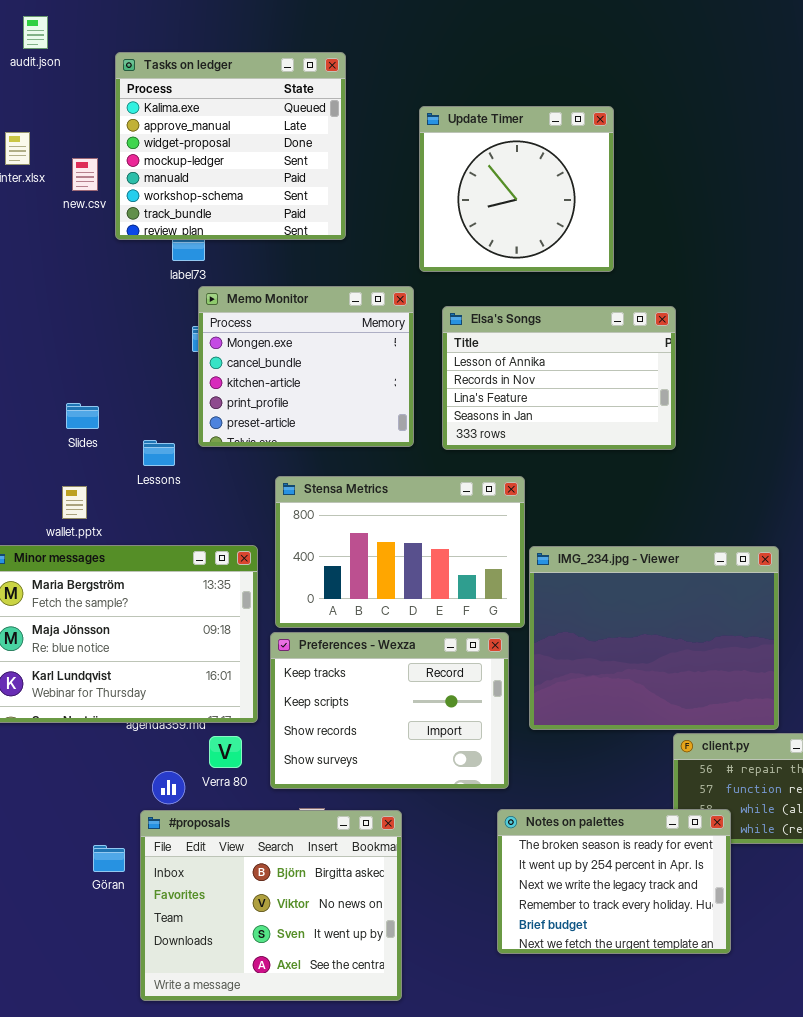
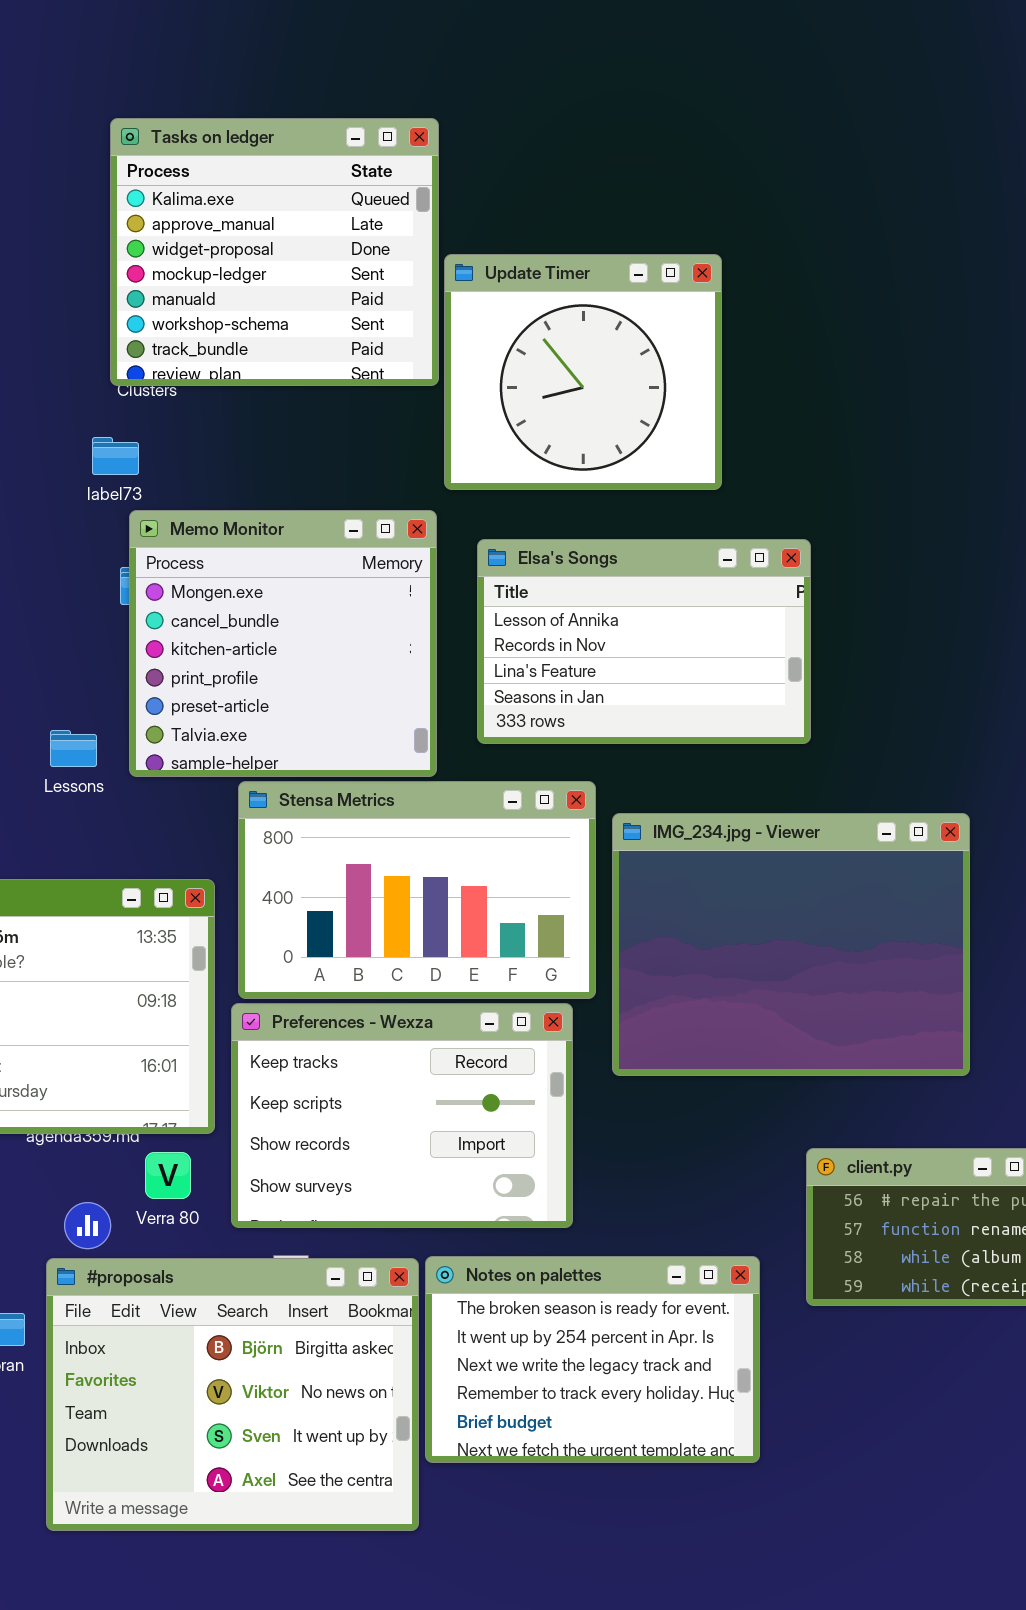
Tasks on ledger: [115,52,346,240] -> [110,118,439,386], moved
Memo Monitor: [198,286,414,447] -> [129,510,437,777], resized
IMG_234.jpg - Viewer: [529,546,779,730] -> [612,813,970,1076], moved
Notes on palettes: [497,809,731,954] -> [425,1256,760,1463], moved

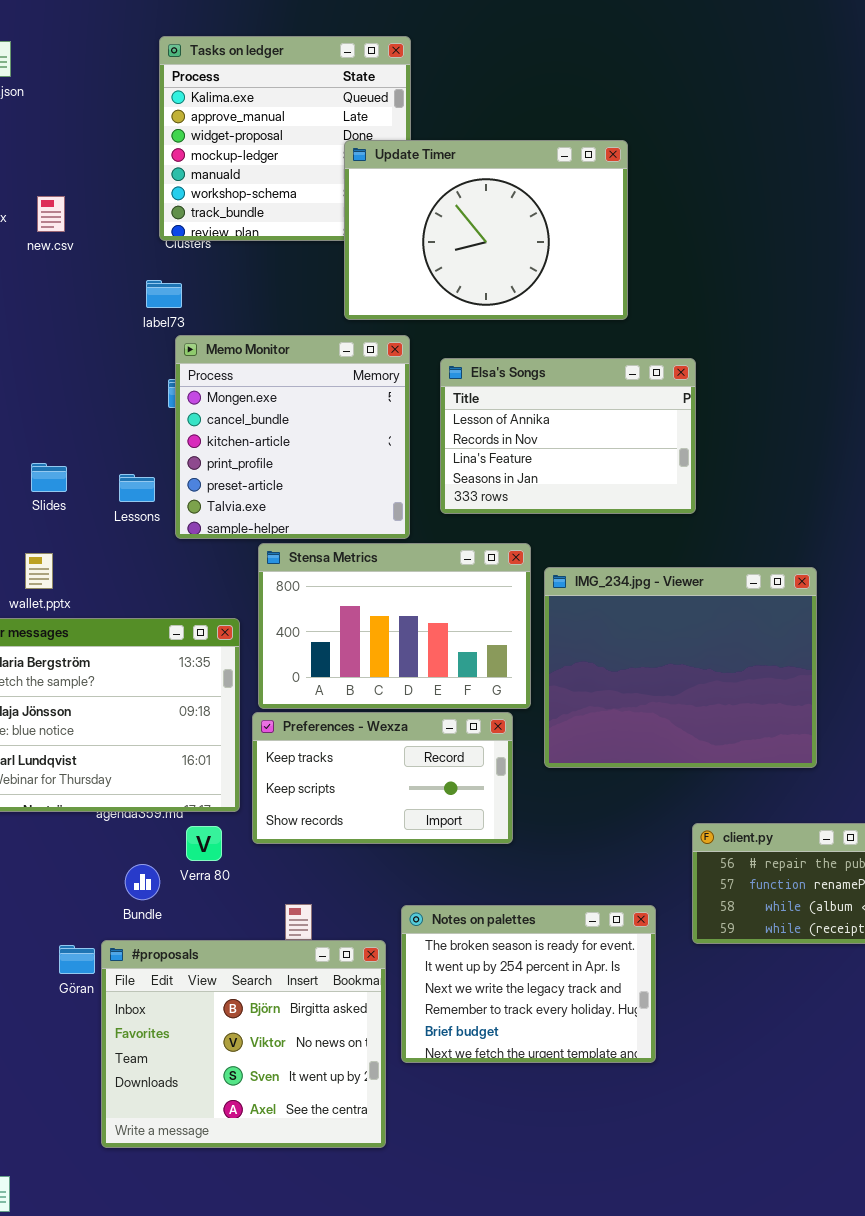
Update Timer: [444,254,722,490] -> [344,140,628,320], resized
Lessons: [50,730,97,767] -> [119,474,155,502], moved
Preferences - Wexza: [231,1003,573,1228] -> [252,712,513,844], resized
#proposals: [46,1258,419,1531] -> [101,940,386,1148], moved

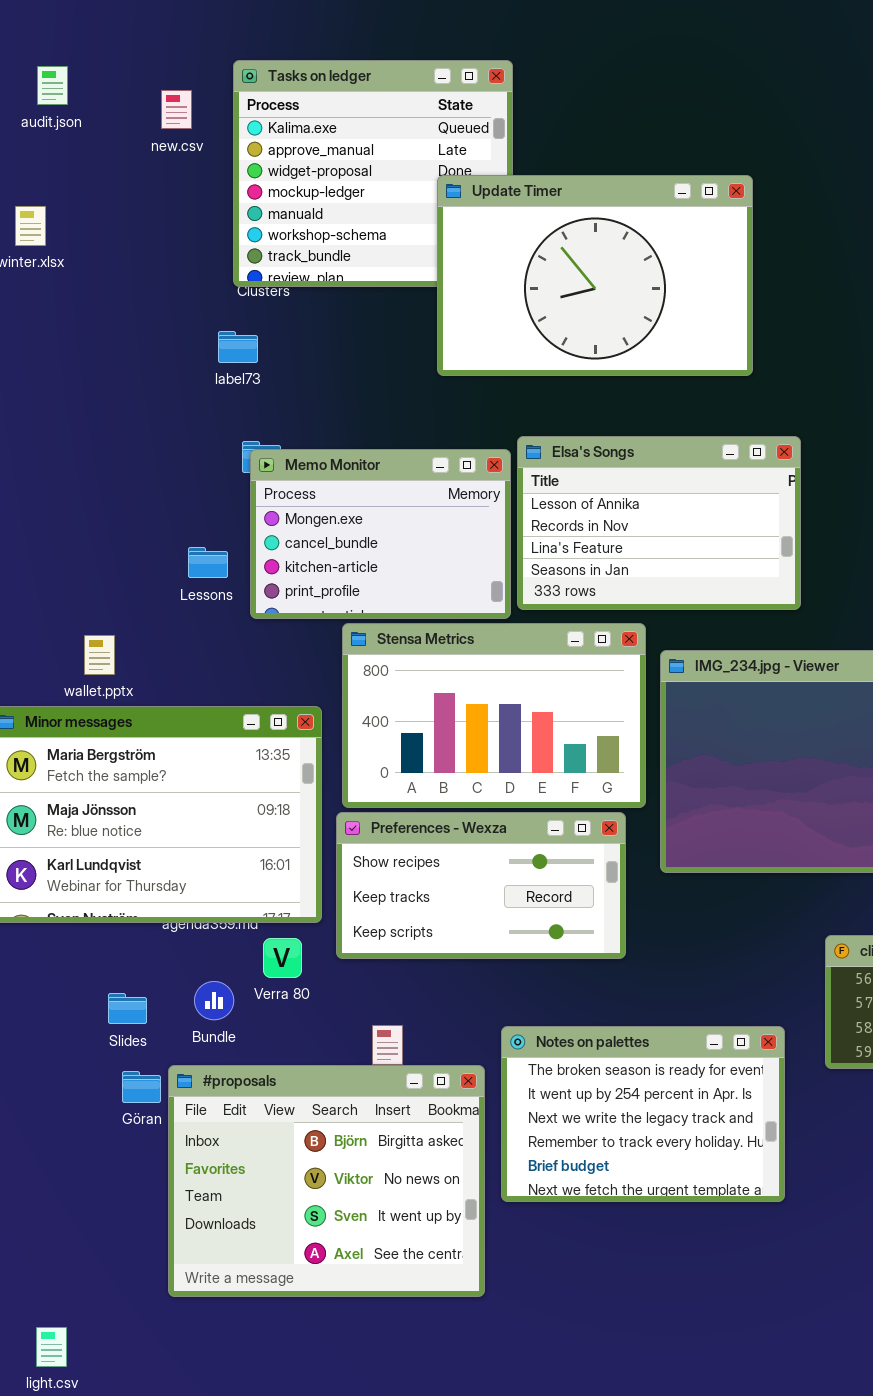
new.csv: [37,196,65,232] -> [161,90,192,129], moved
Memo Monitor: [175,335,410,539] -> [250,449,511,619], resized
Elsa's Songs: [440,358,696,514] -> [517,436,801,610], moved
Slides: [31,463,67,492] -> [108,993,147,1024], moved
Preferences - Wexza: [252,712,513,844] -> [336,812,626,959], scrolled up 1 row

